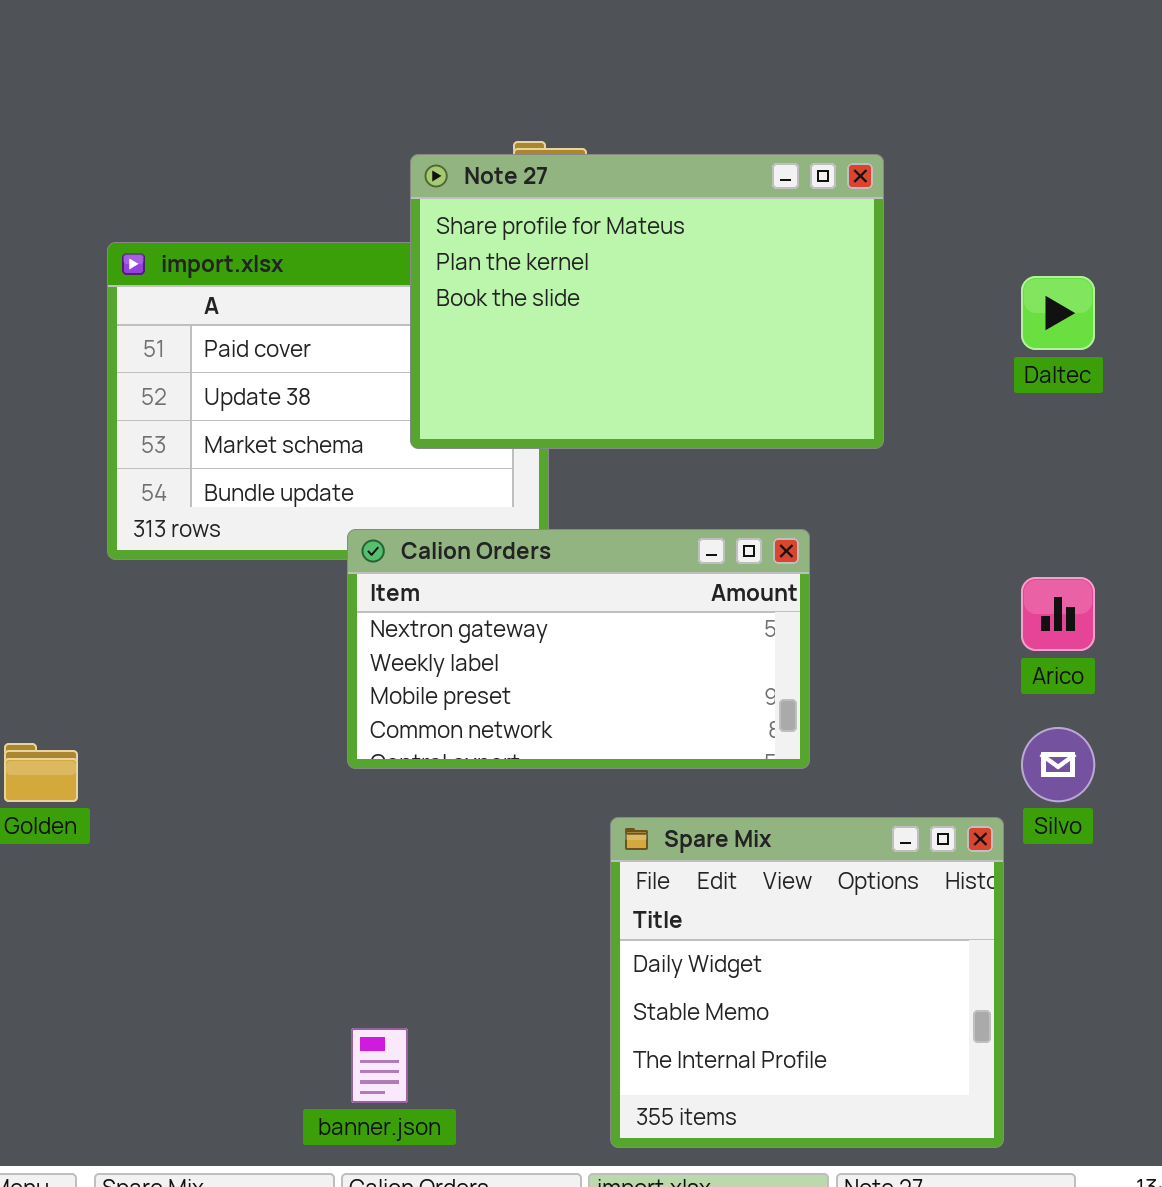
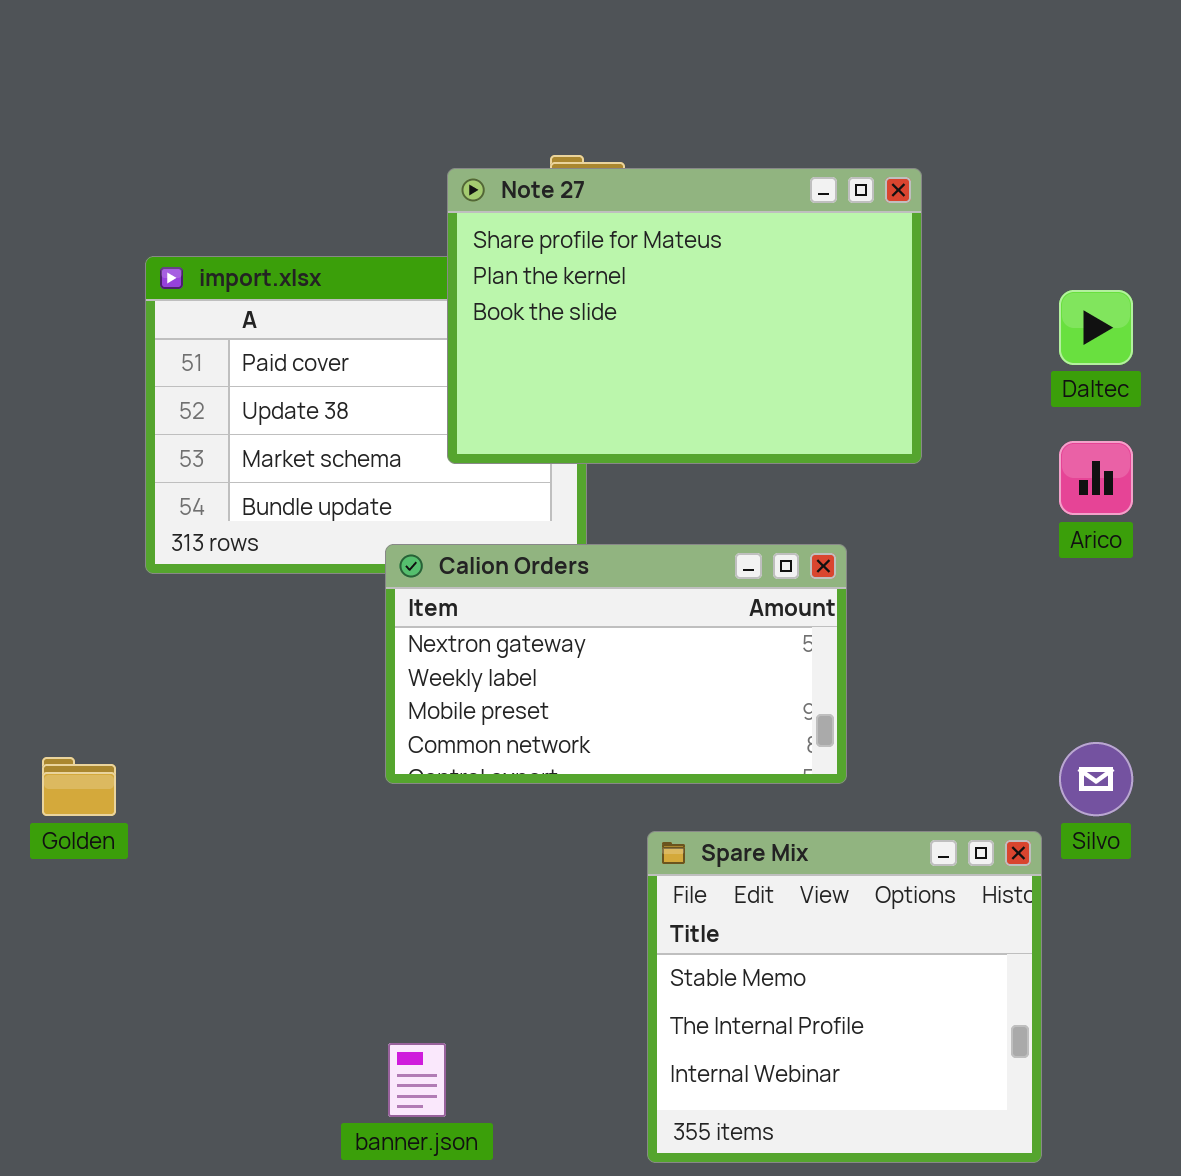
Arico: [1021,577,1095,651] -> [1059,441,1133,515], moved
Spare Mix: [610,817,1004,1148] -> [647,831,1042,1163], scrolled down 1 row

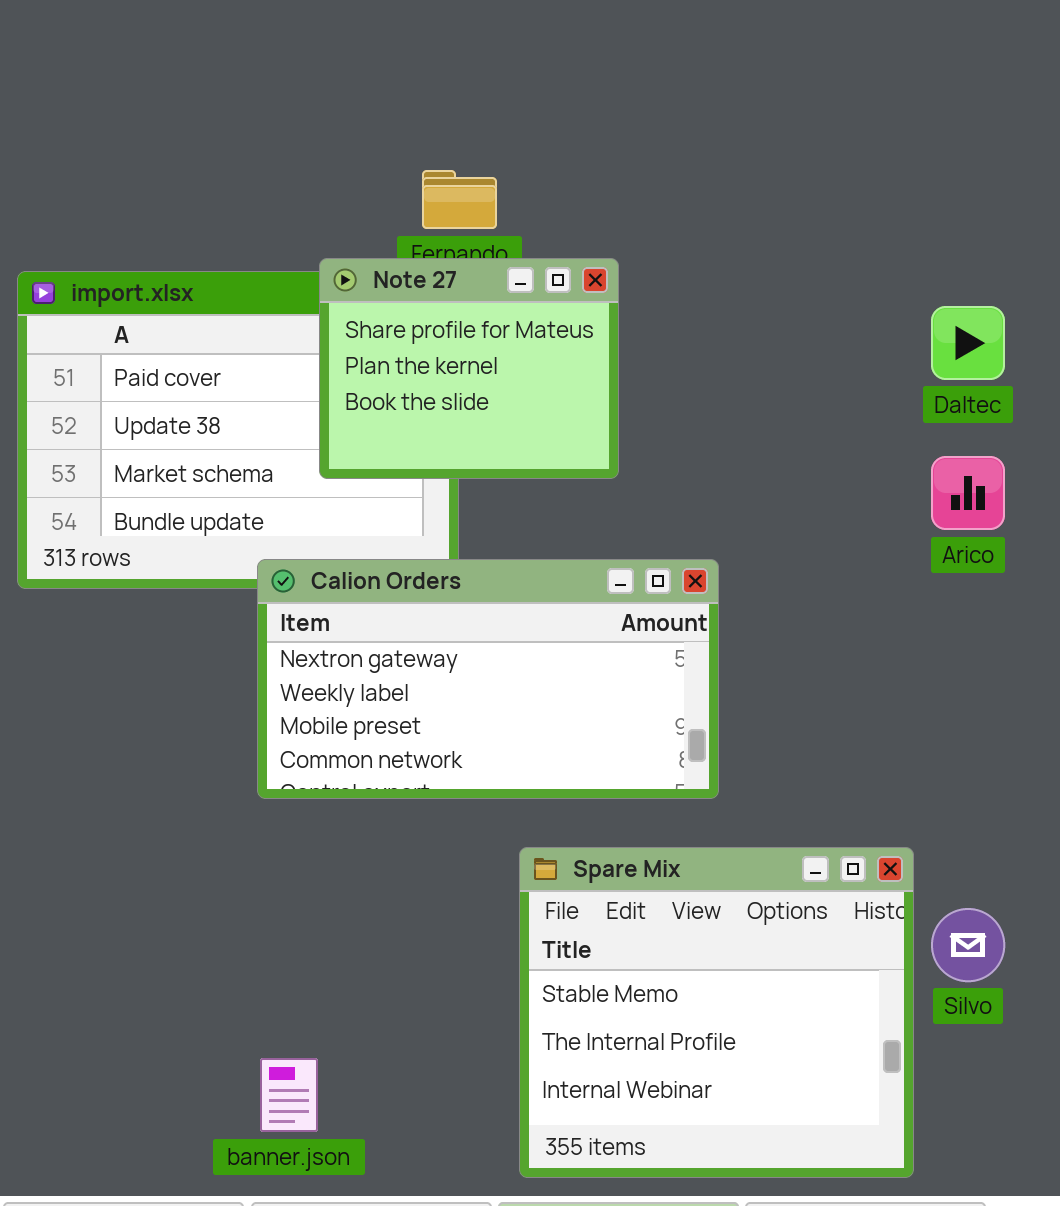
Note 27: [447,168,922,464] -> [319,258,619,479], resized
Silvo: [1059,742,1133,816] -> [931,908,1005,982], moved

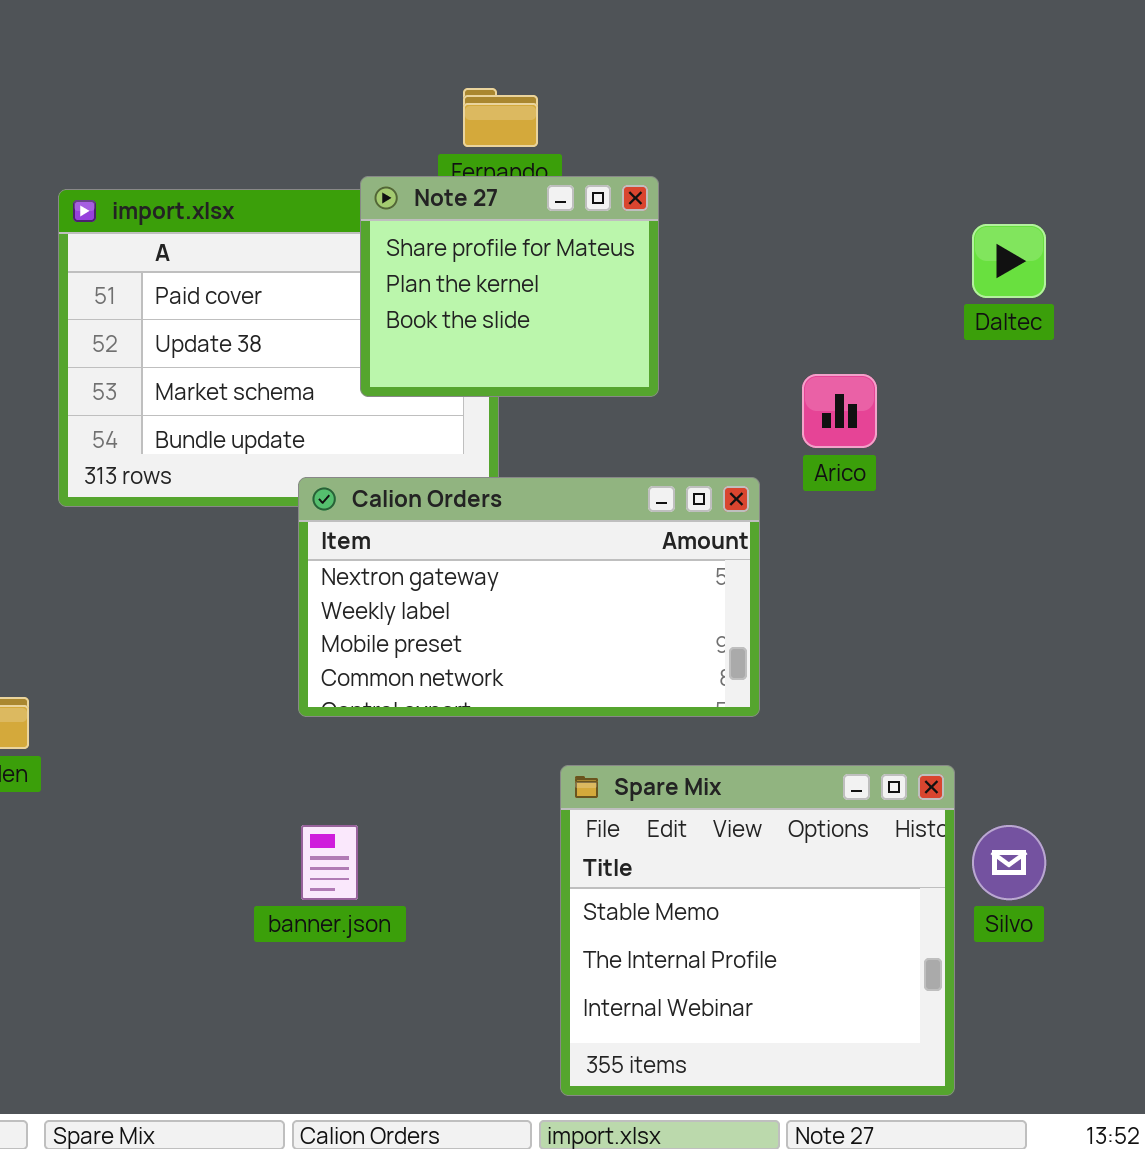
Arico: [931,456,1005,530] -> [802,374,877,448], moved
banner.json: [260,1058,318,1132] -> [301,825,358,900], moved

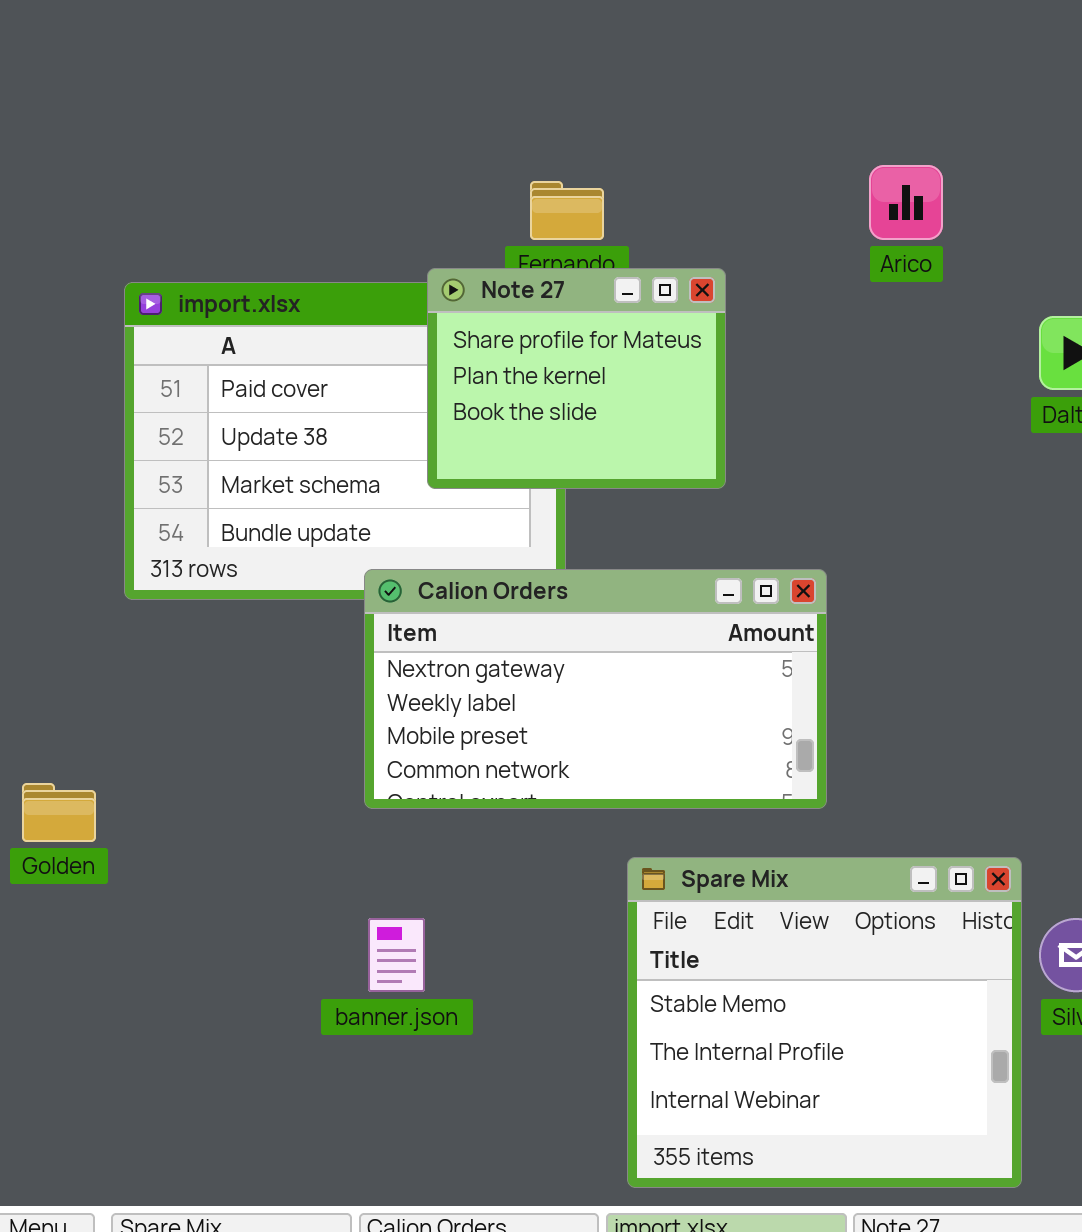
Arico: [802,374,877,448] -> [869,165,943,240], moved

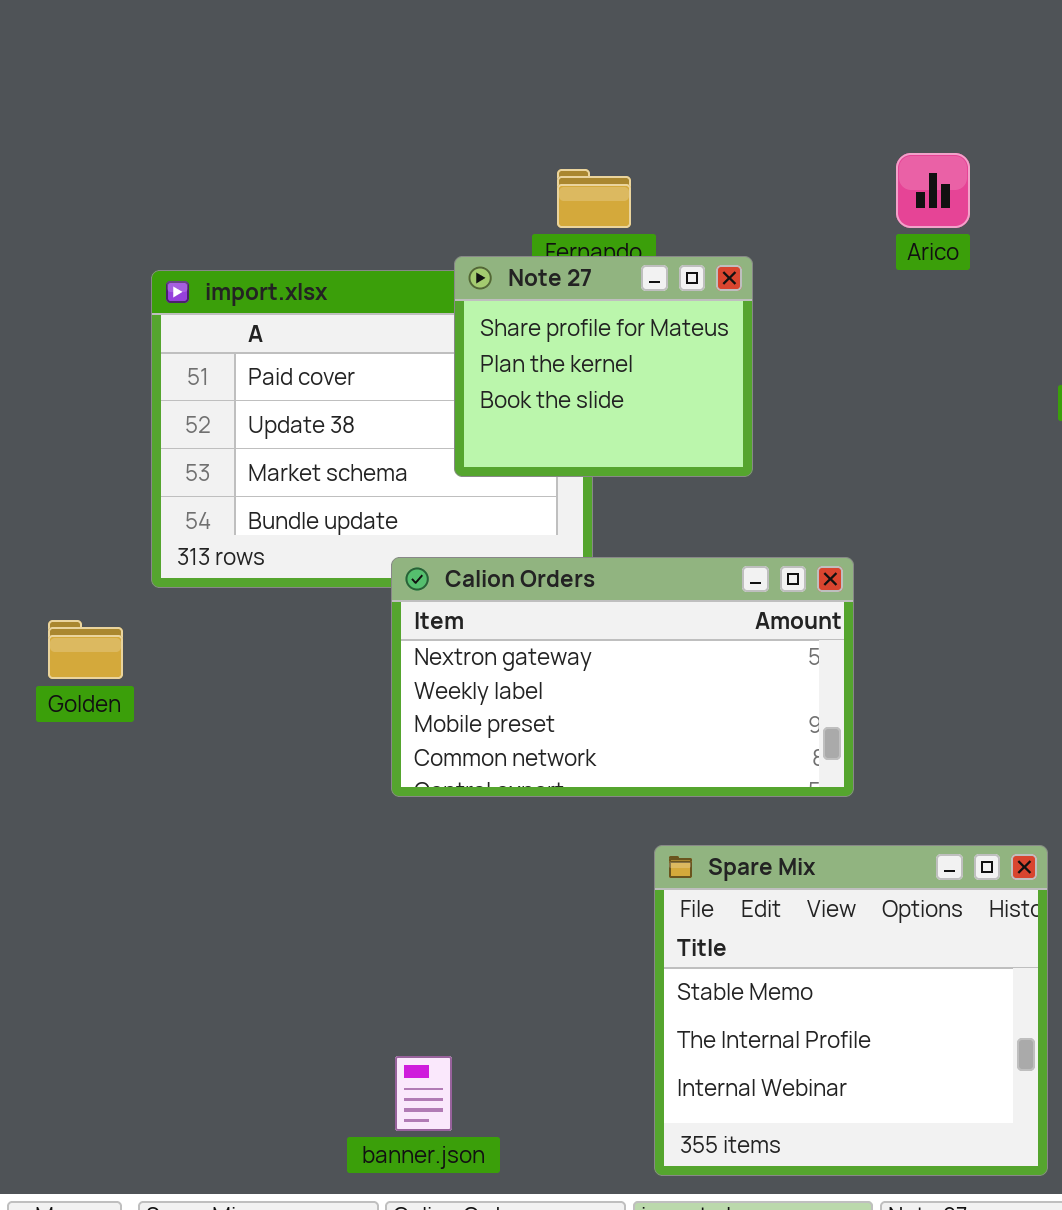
Golden: [22,783,96,842] -> [48,620,123,679], moved
banner.json: [368,918,425,992] -> [395,1056,452,1131], moved

